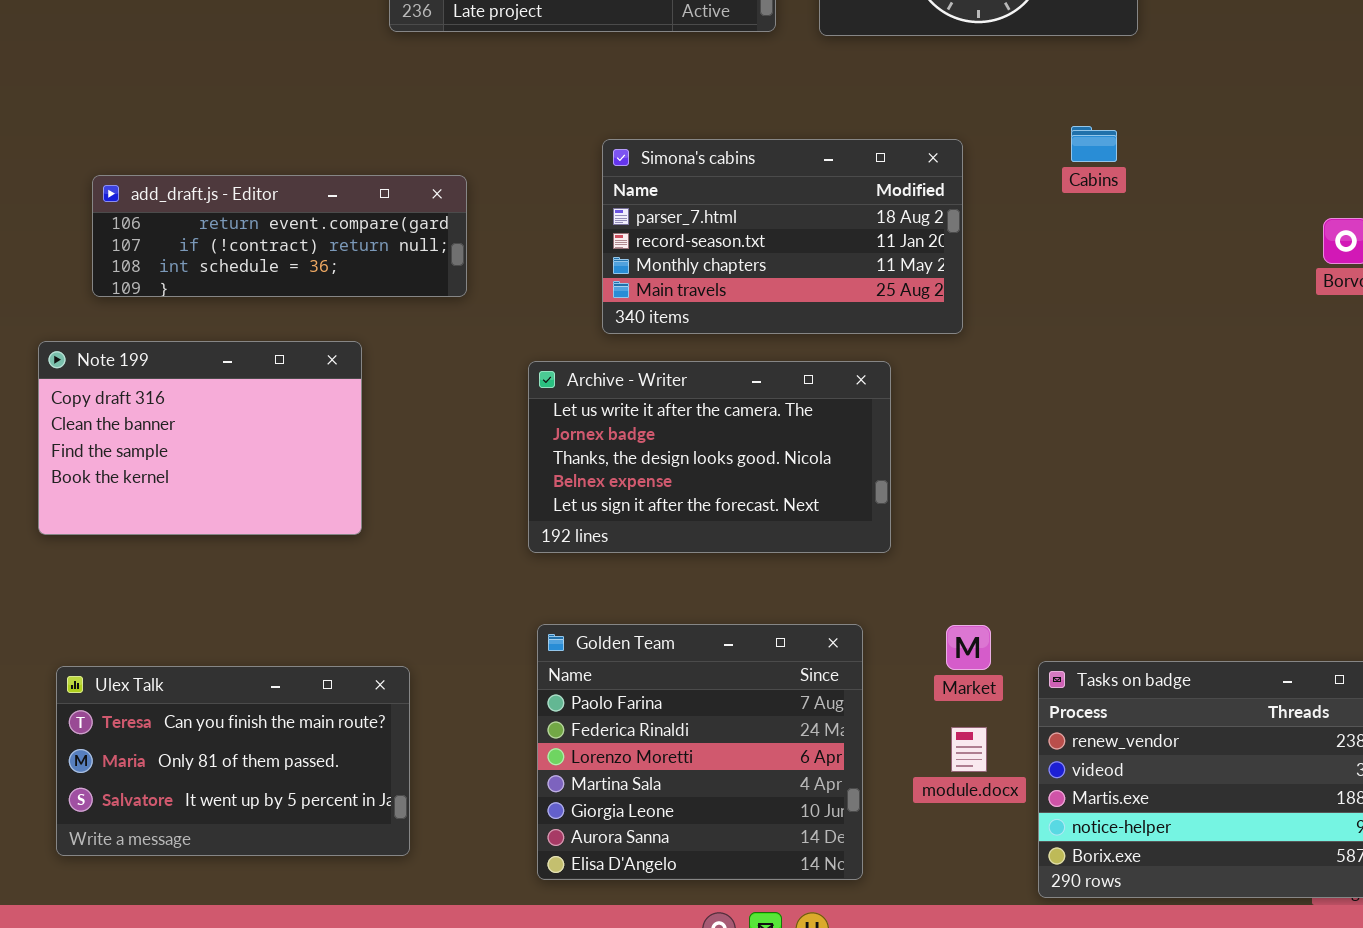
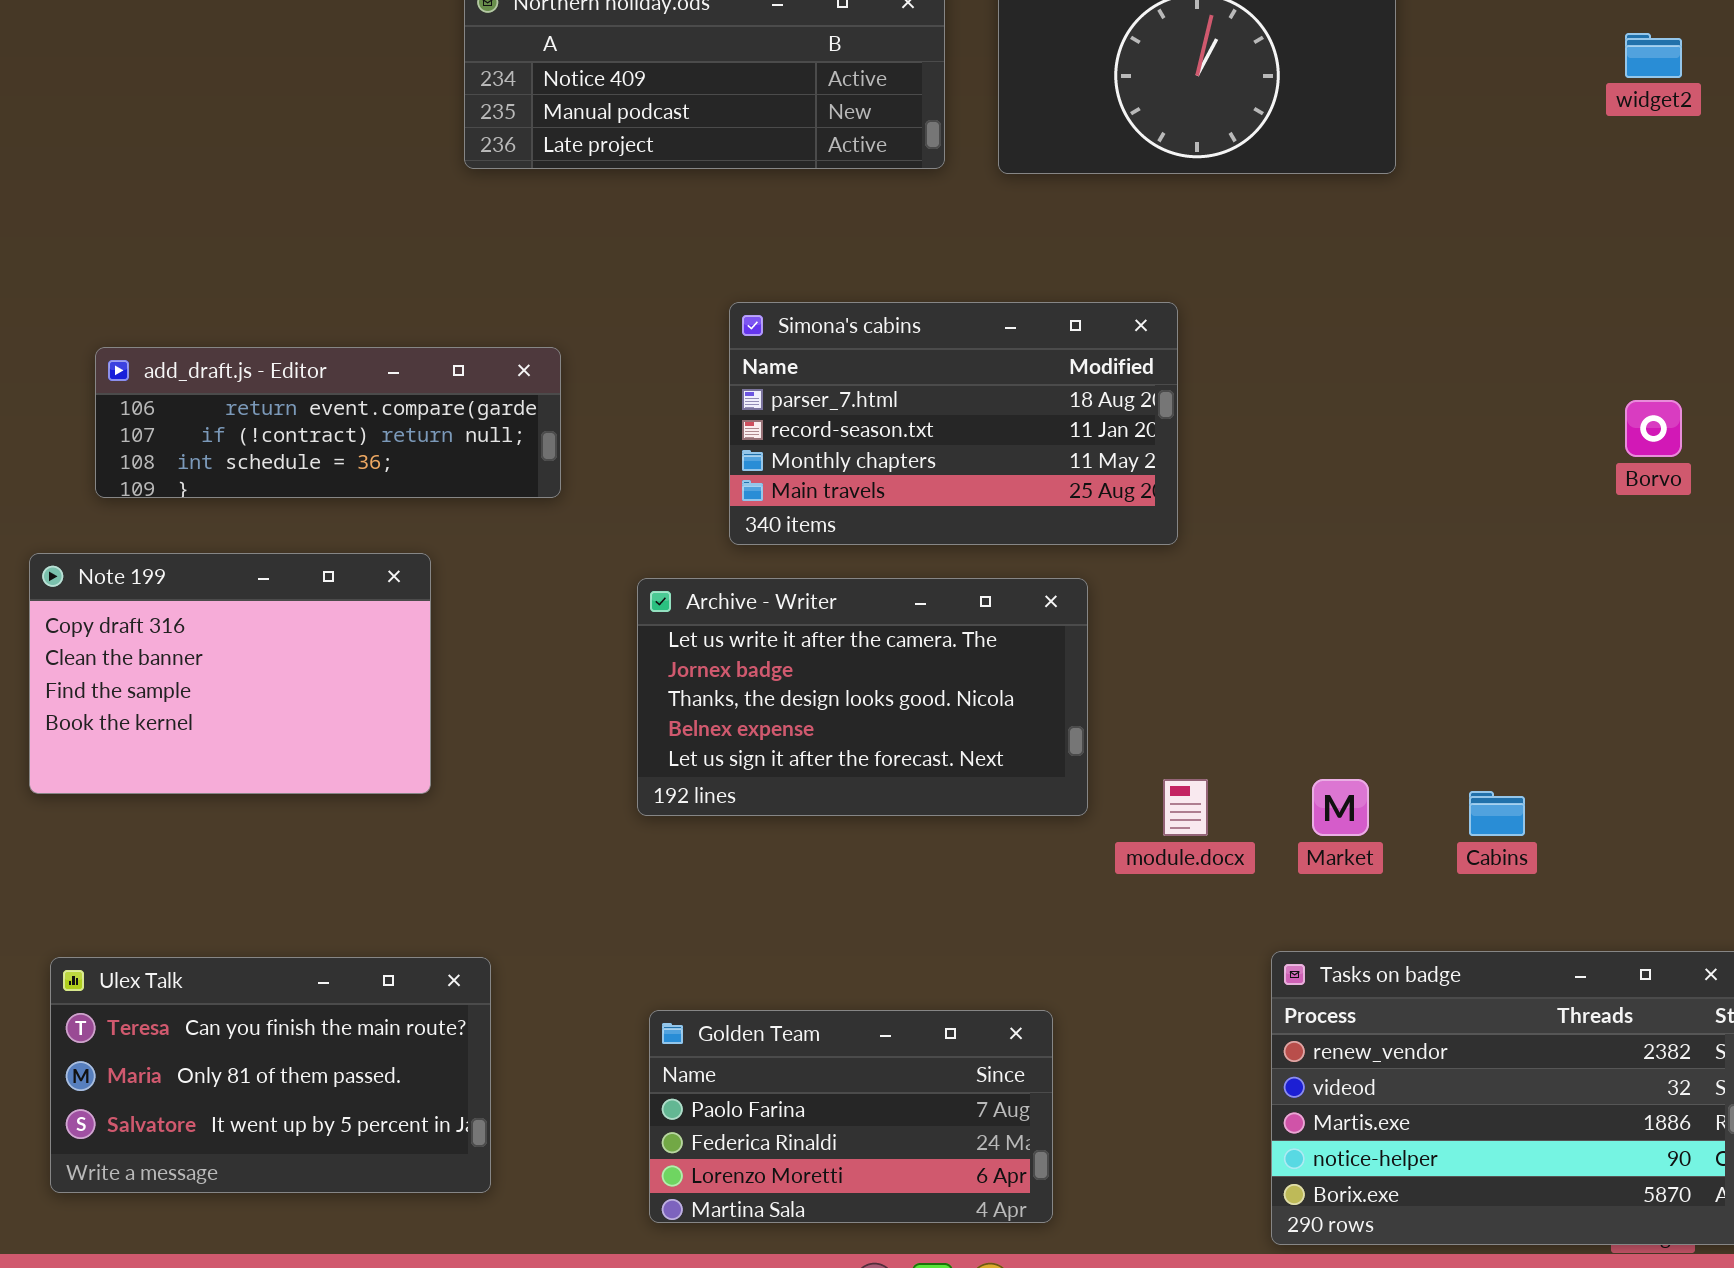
Cabins: [1071,126,1117,162] -> [1469,791,1525,836], moved
Golden Team: [537,624,863,880] -> [649,1010,1053,1223], resized
Market: [946,625,991,670] -> [1312,779,1369,836], moved
module.docx: [951,727,987,772] -> [1163,779,1208,836], moved

